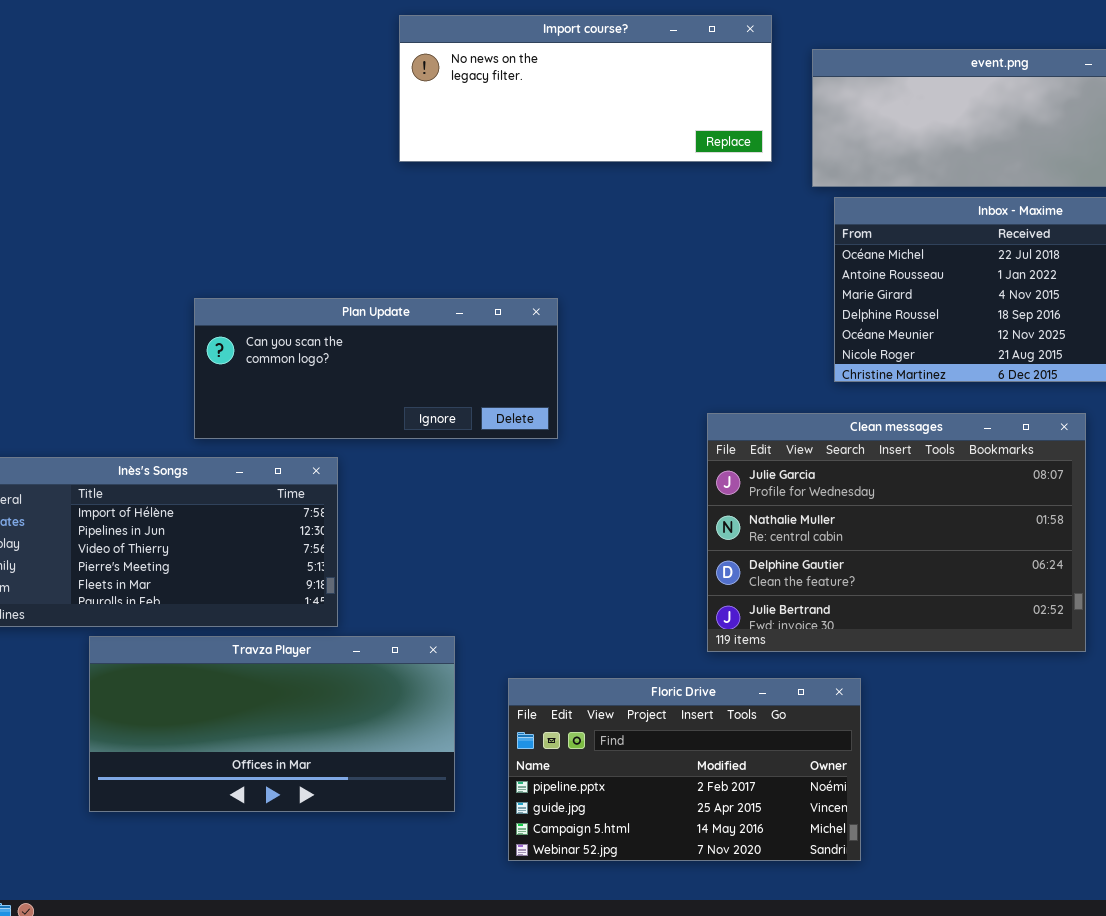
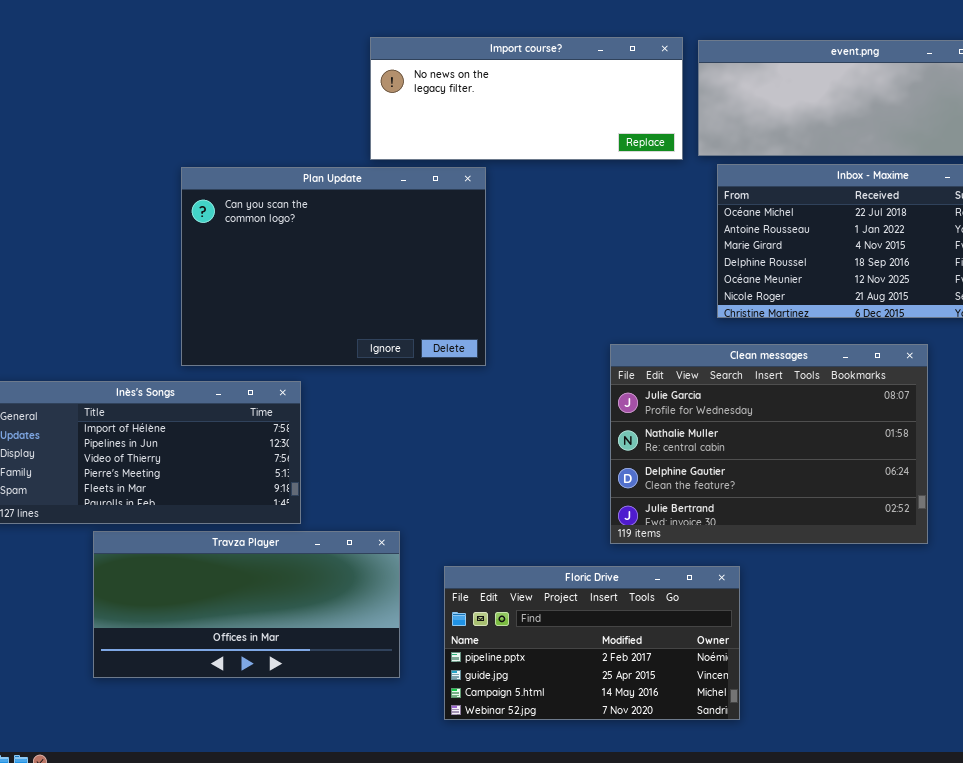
Import course?: [399,15,772,162] -> [370,37,683,160], moved
Plan Update: [194,298,558,439] -> [181,167,486,366], resized

